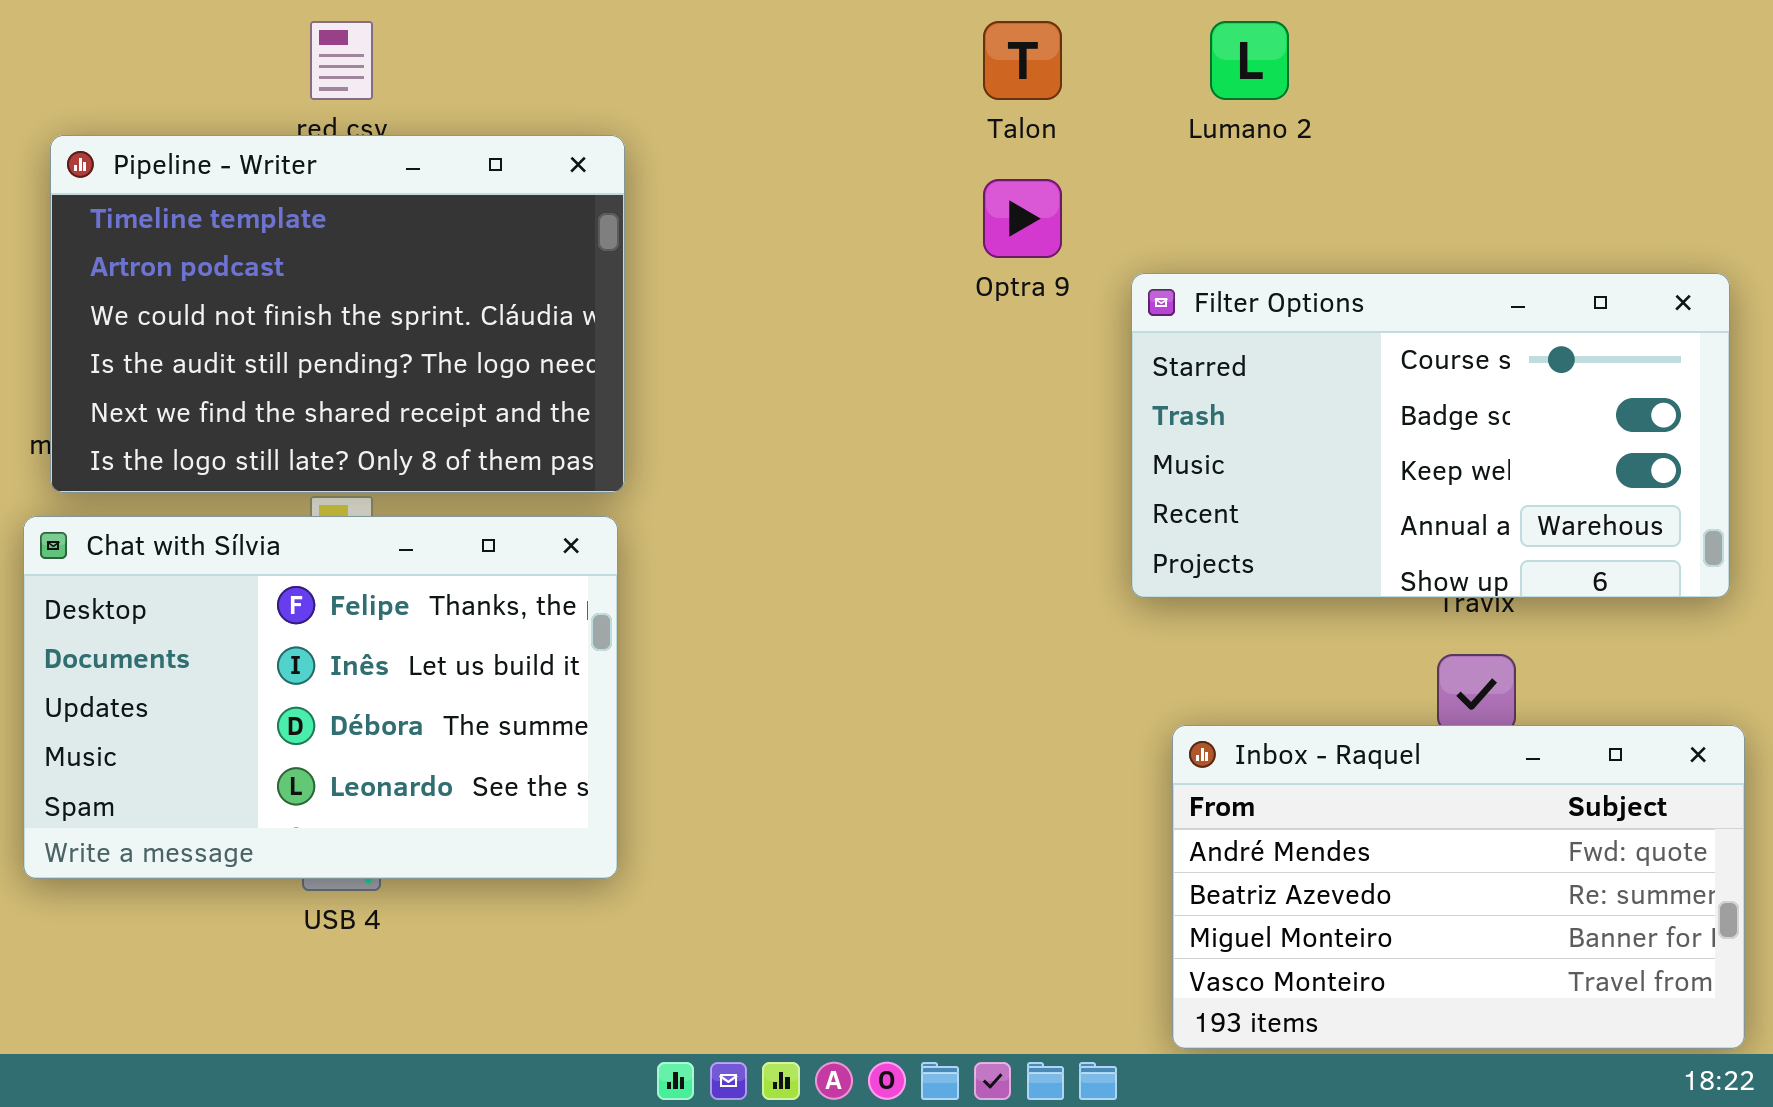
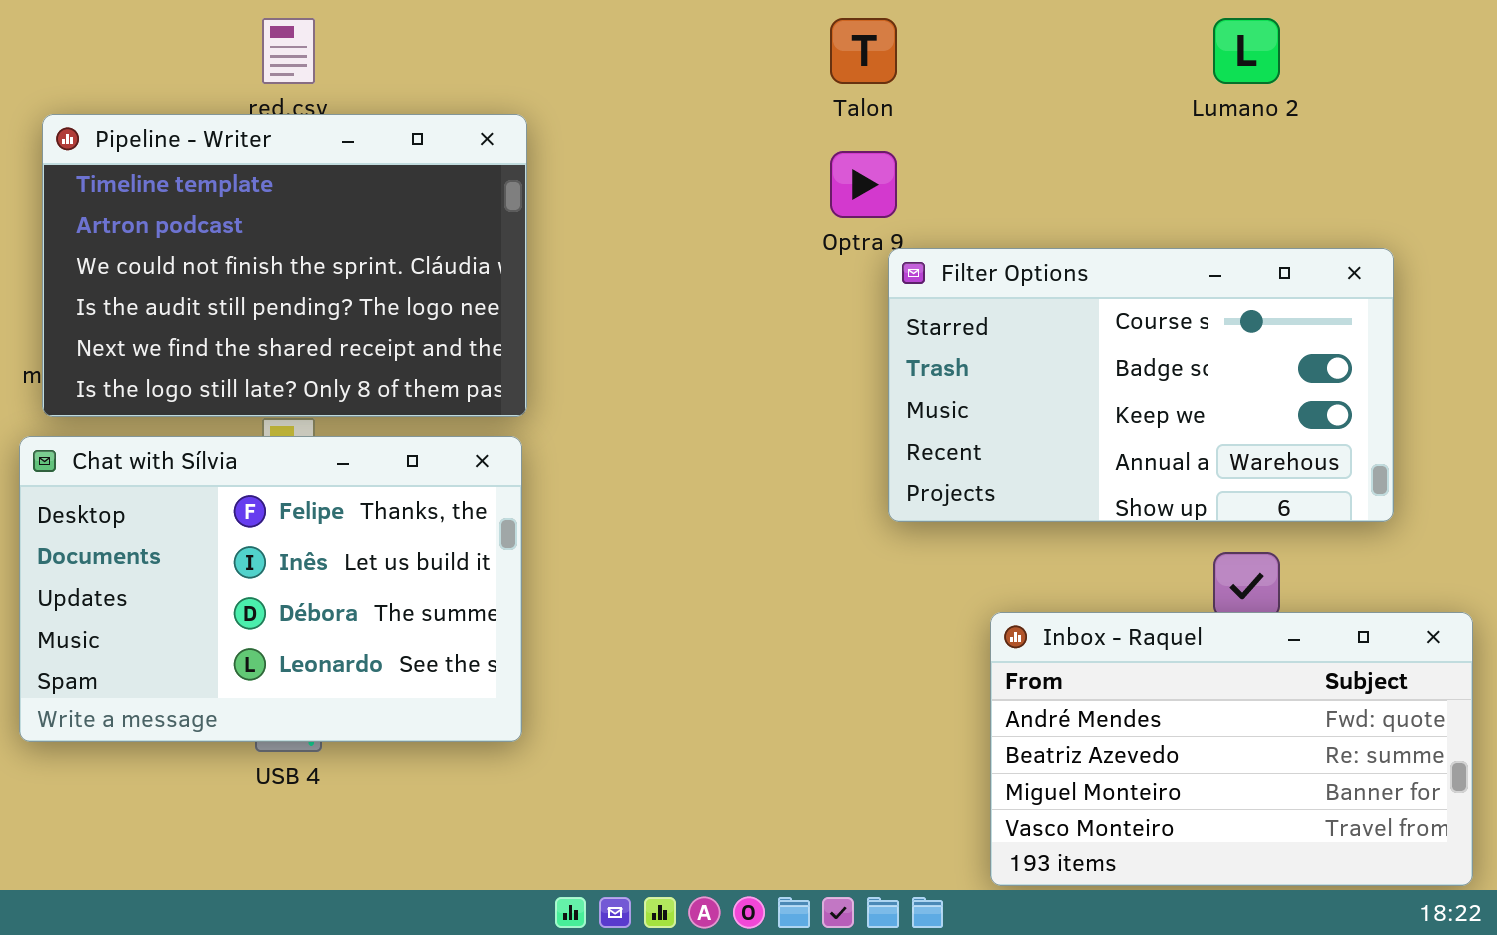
Lumano 2: [1210,21,1289,100] -> [1213,18,1280,84], moved
Filter Options: [1131,273,1730,598] -> [888,248,1394,522], moved

